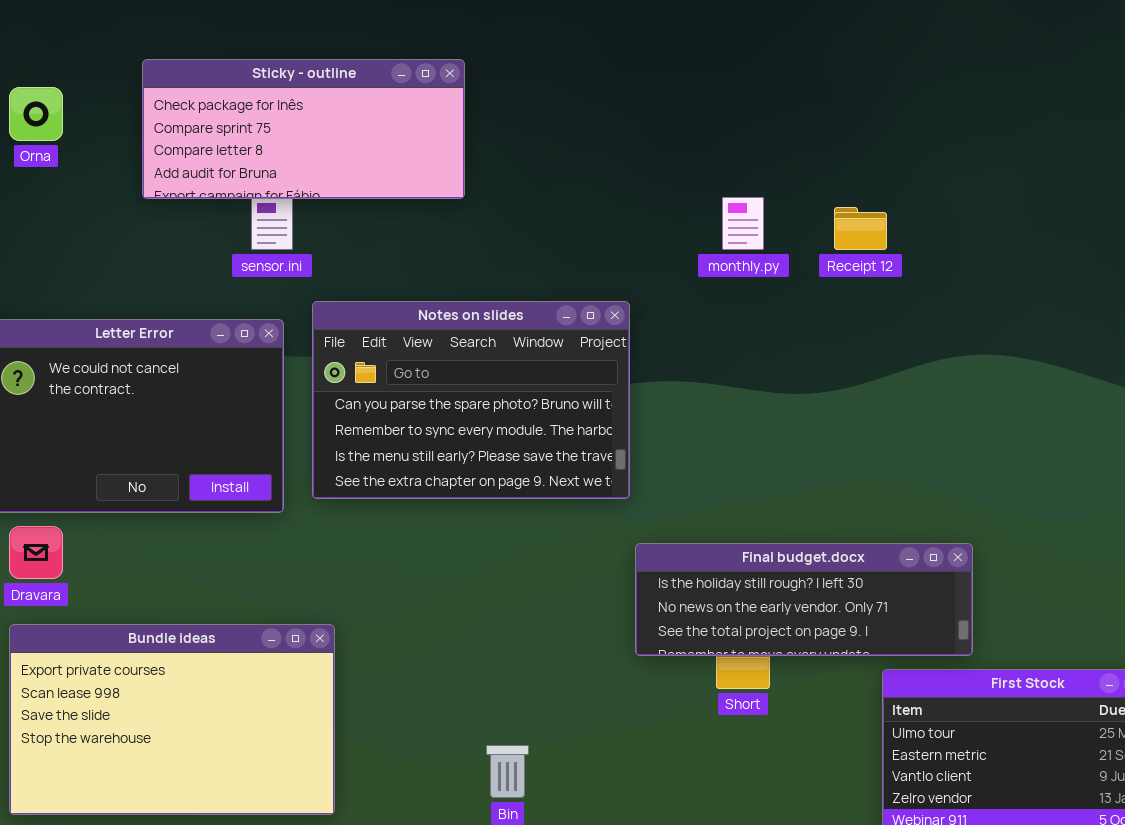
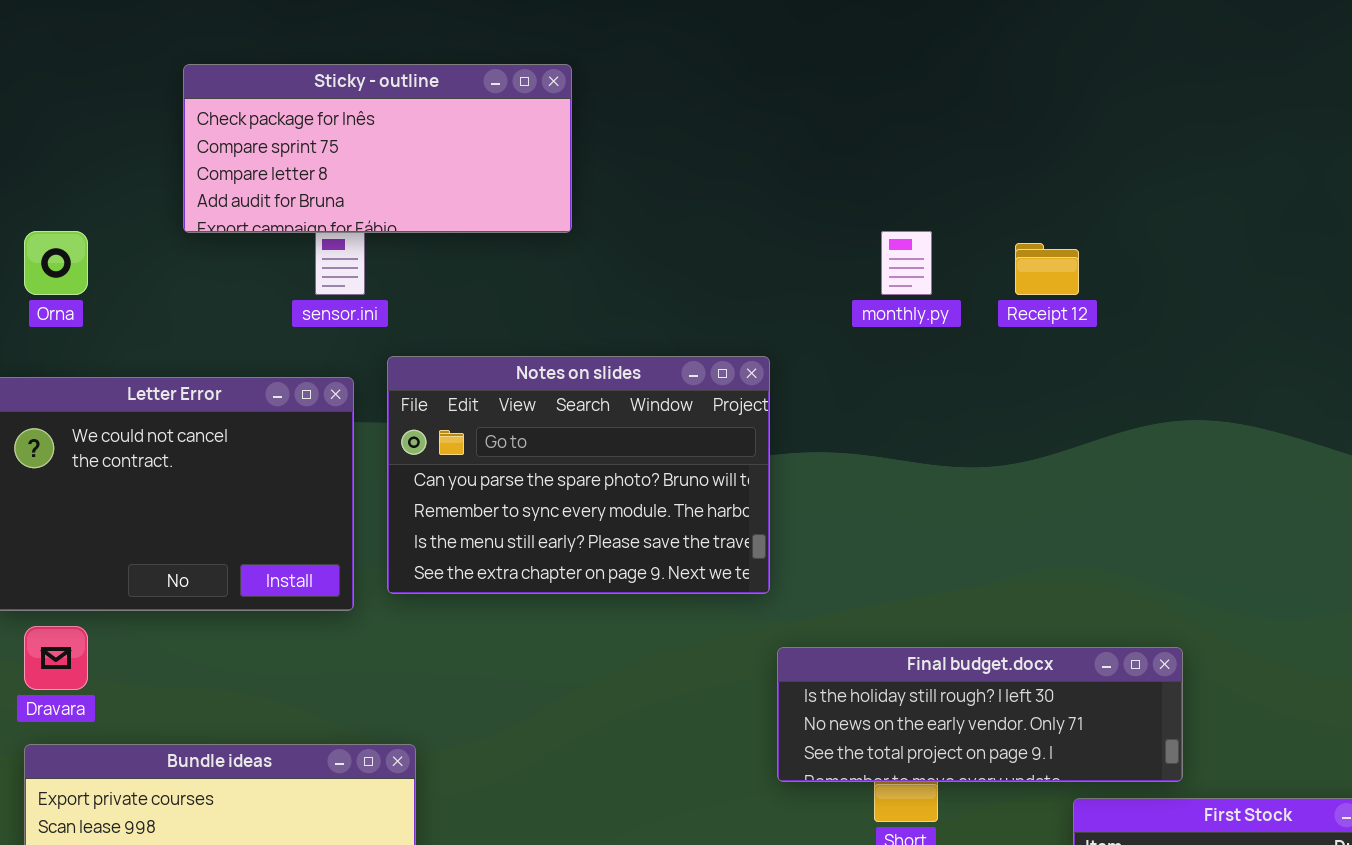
Orna: [9,87,63,141] -> [24,231,88,295], moved

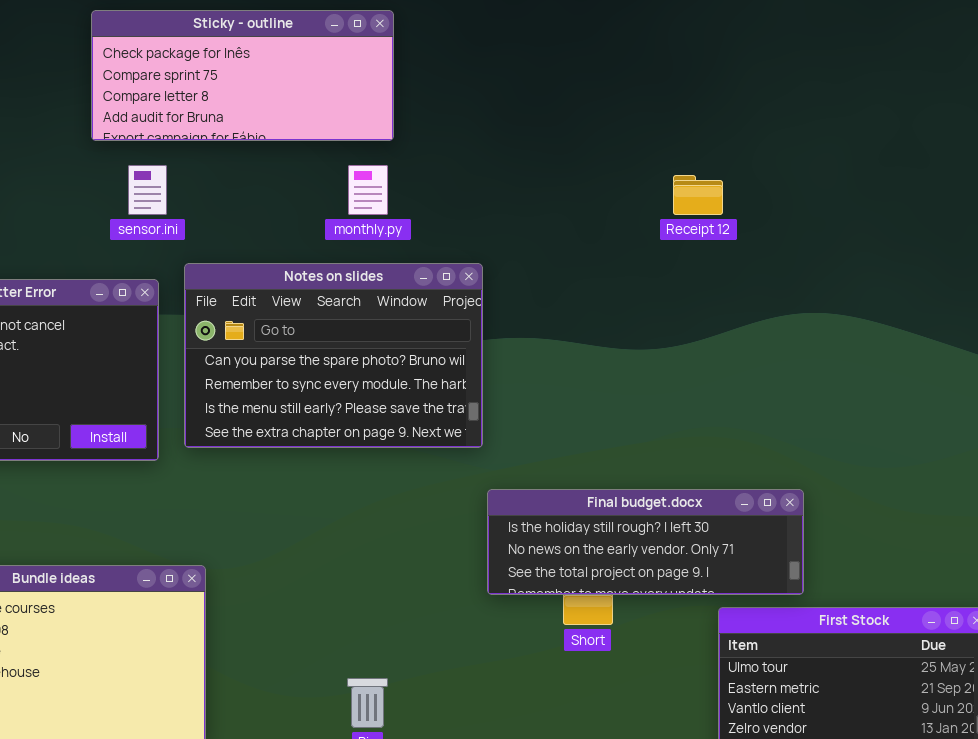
Sticky - outline: [183,64,572,233] -> [91,10,394,141], moved
monthly.py: [881,231,932,295] -> [348,165,388,215], moved

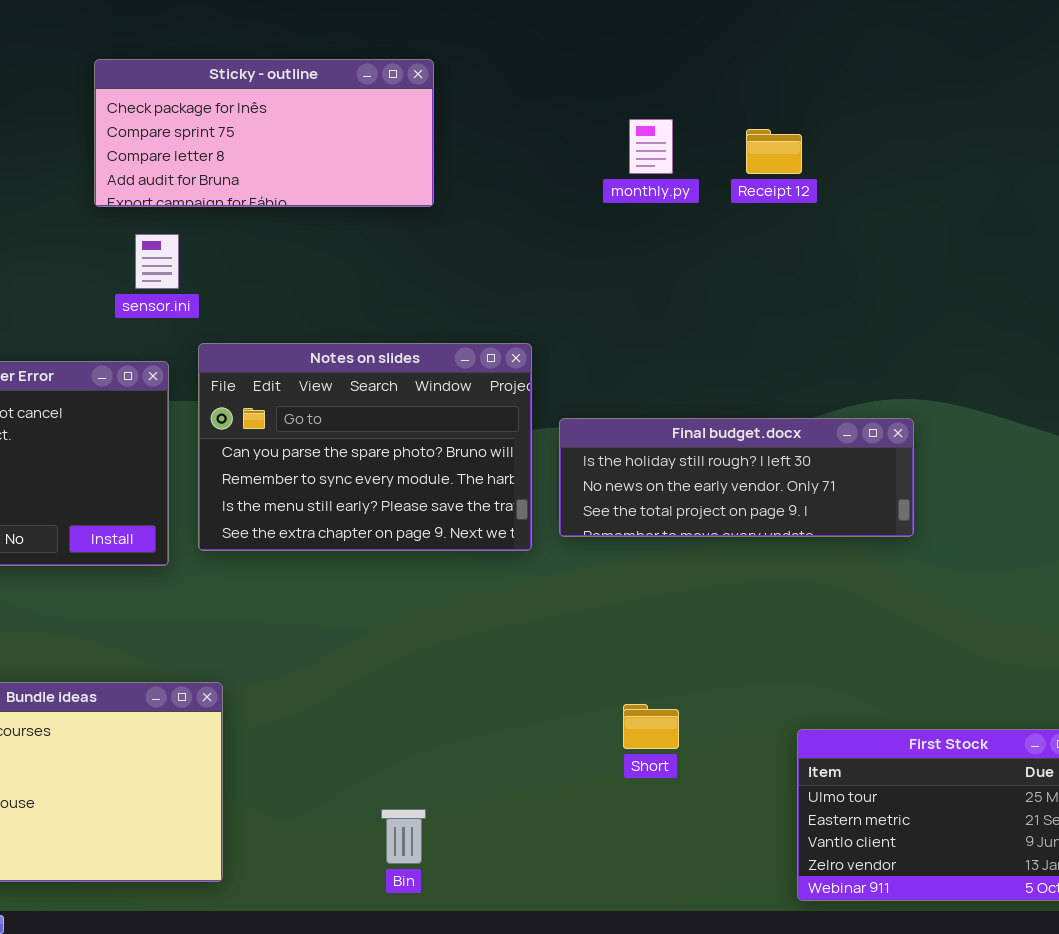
monthly.py: [348,165,388,215] -> [629,119,673,174], moved
Receipt 12: [673,175,723,215] -> [746,129,802,174], moved
Final budget.docx: [487,489,804,595] -> [559,418,914,537], moved

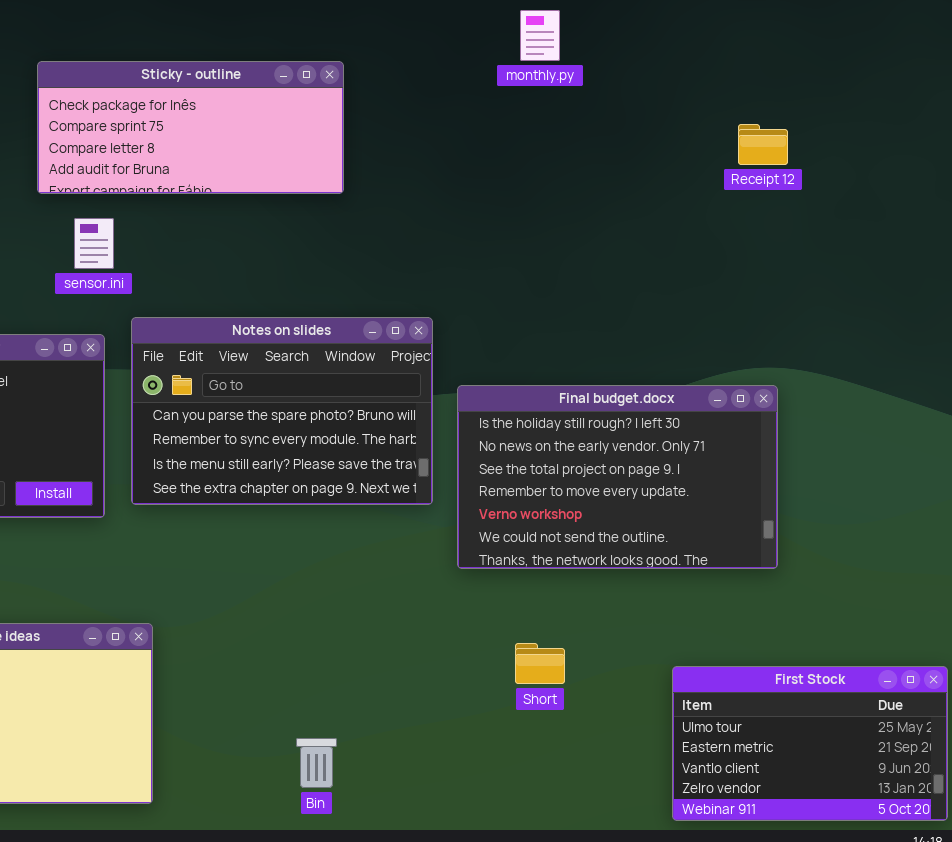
monthly.py: [629,119,673,174] -> [520,10,560,61], moved
Receipt 12: [746,129,802,174] -> [738,124,788,165], moved
Final budget.docx: [559,418,914,537] -> [457,385,778,569], resized

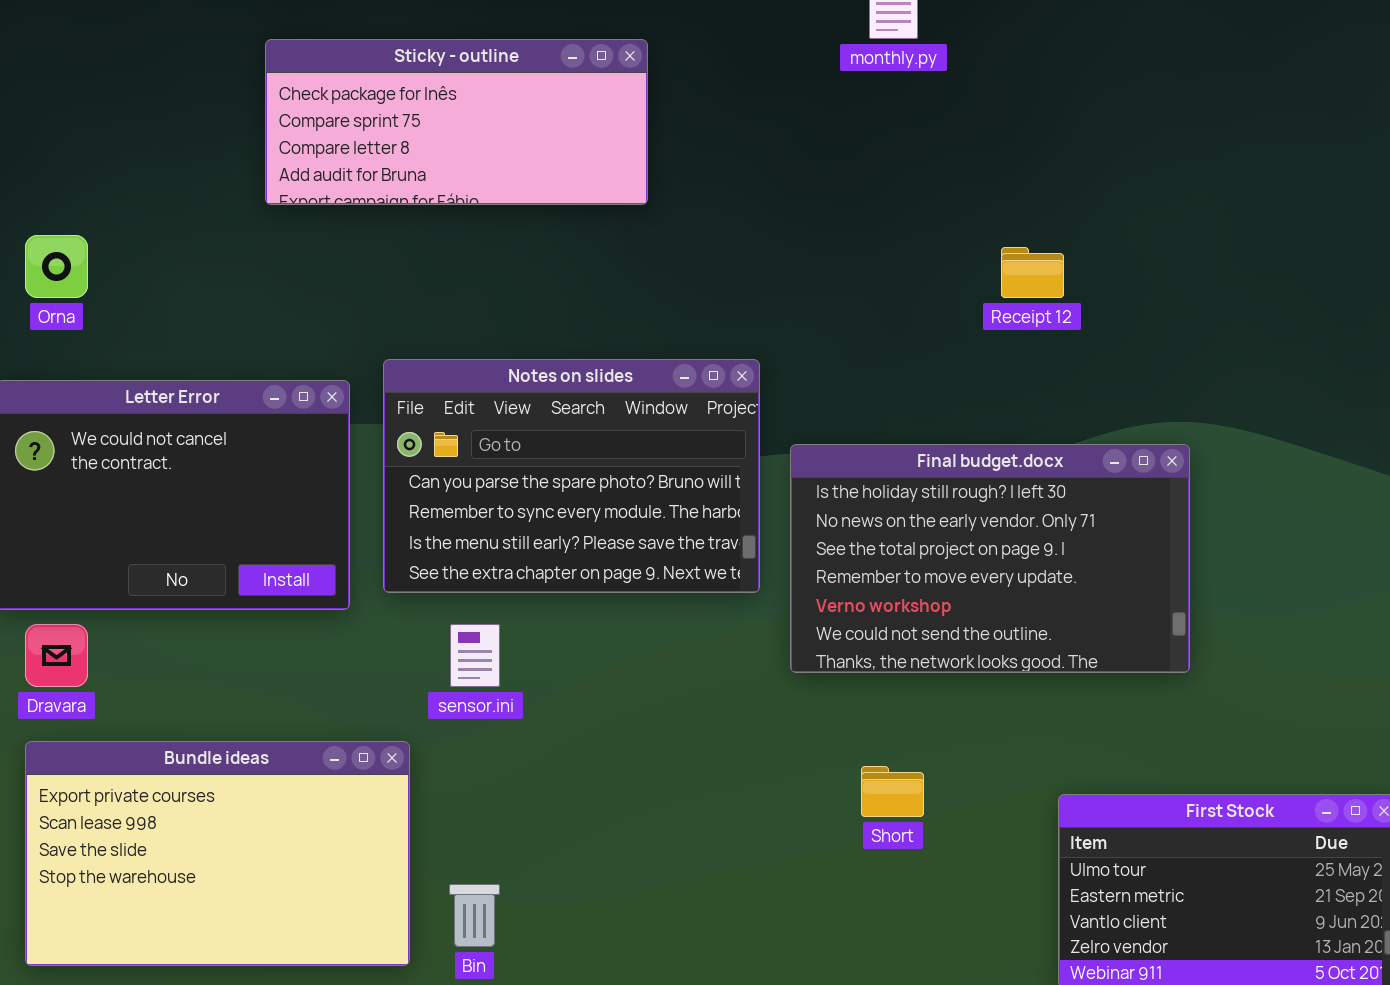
Receipt 12: [738,124,788,165] -> [1001,247,1064,298], moved
sensor.ini: [74,218,114,269] -> [450,624,500,687], moved
Bin: [296,738,337,788] -> [449,884,500,947], moved

